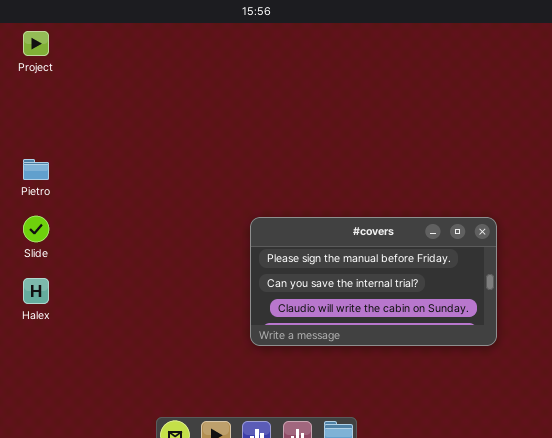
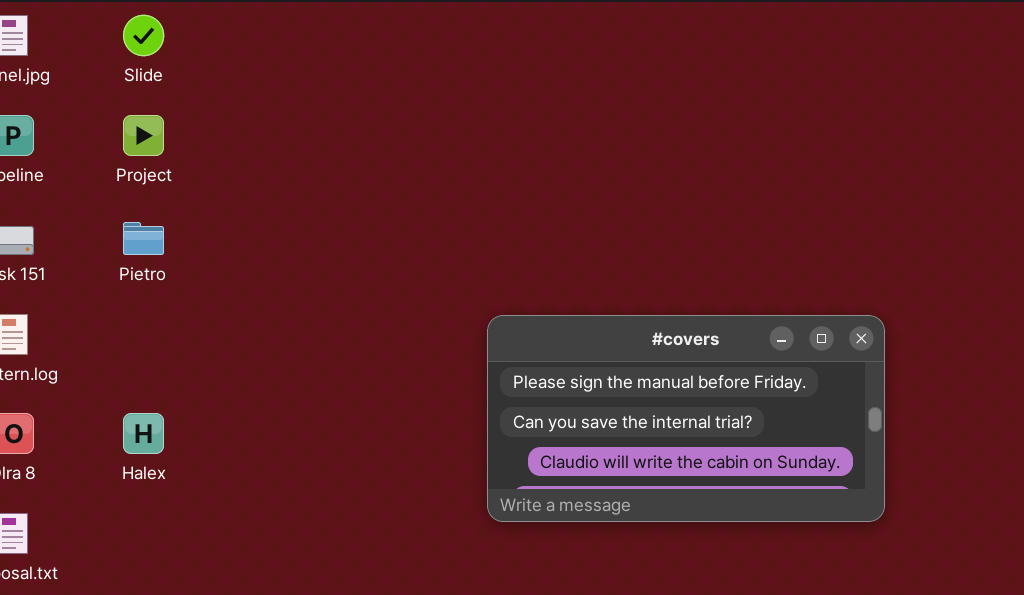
Project: [23,31,49,56] -> [123,115,164,156], moved
Slide: [23,216,49,242] -> [123,15,164,56], moved

